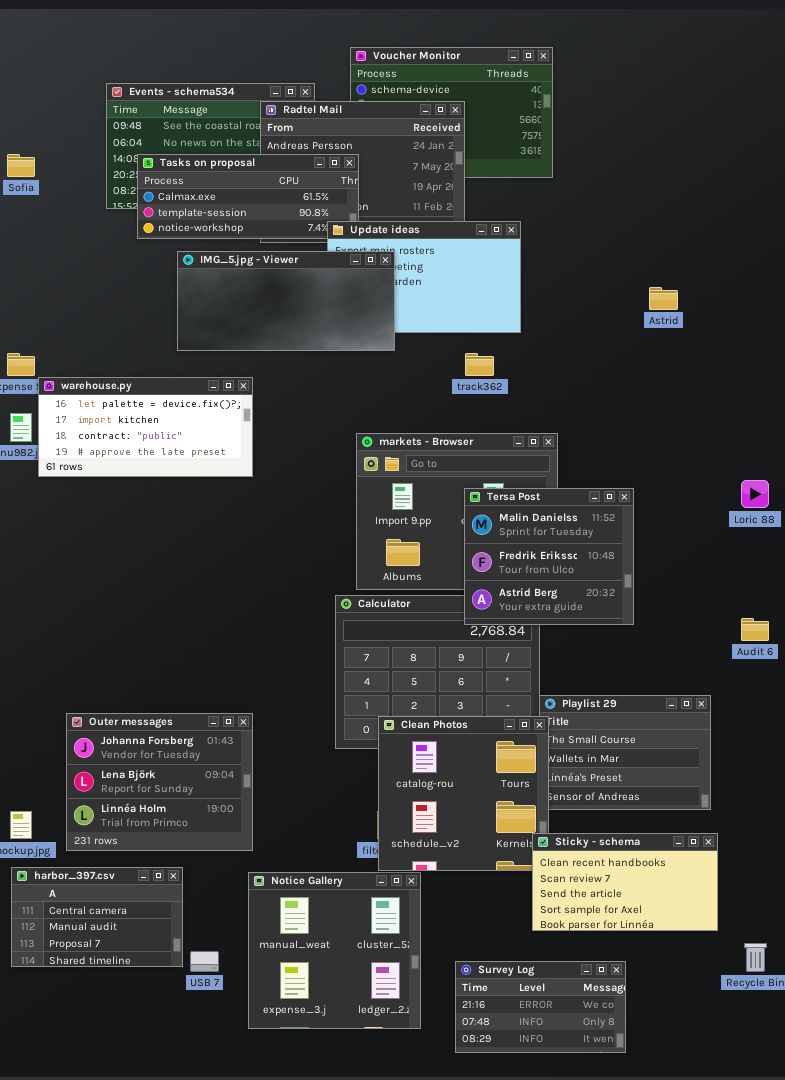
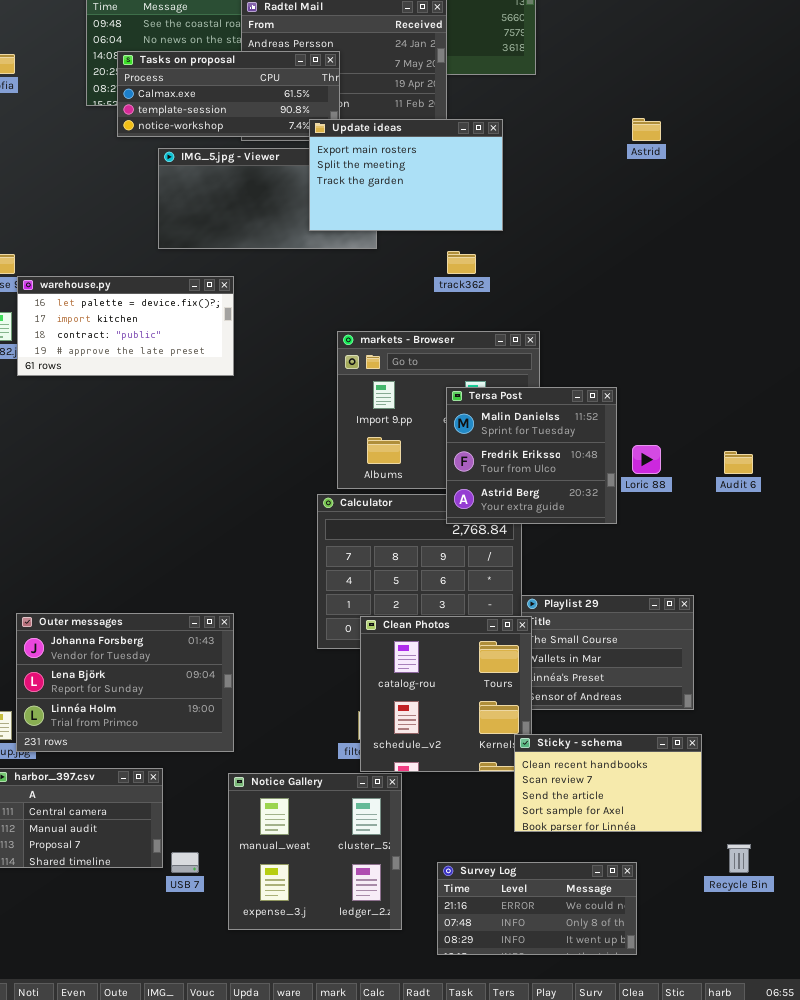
Update ideas: [327,221,521,333] -> [309,119,503,231], raised
Astrid: [649,287,678,310] -> [632,118,661,141], moved
Loric 88: [741,480,769,508] -> [632,445,661,474], moved
Audit 6: [741,618,769,641] -> [724,451,753,474], moved
Outer messages: [66,713,253,851] -> [16,613,234,752], resized
Survey Log: [455,961,626,1053] -> [437,862,637,955], resized

